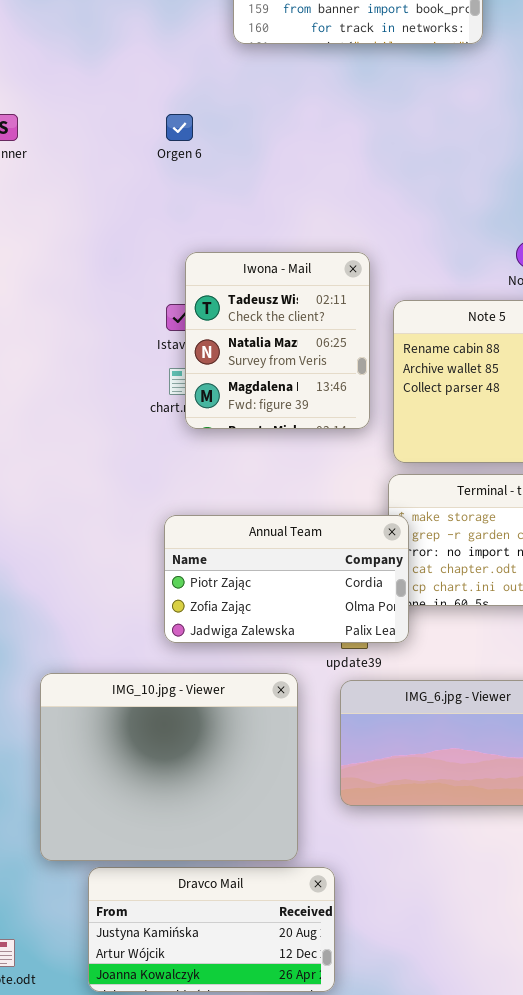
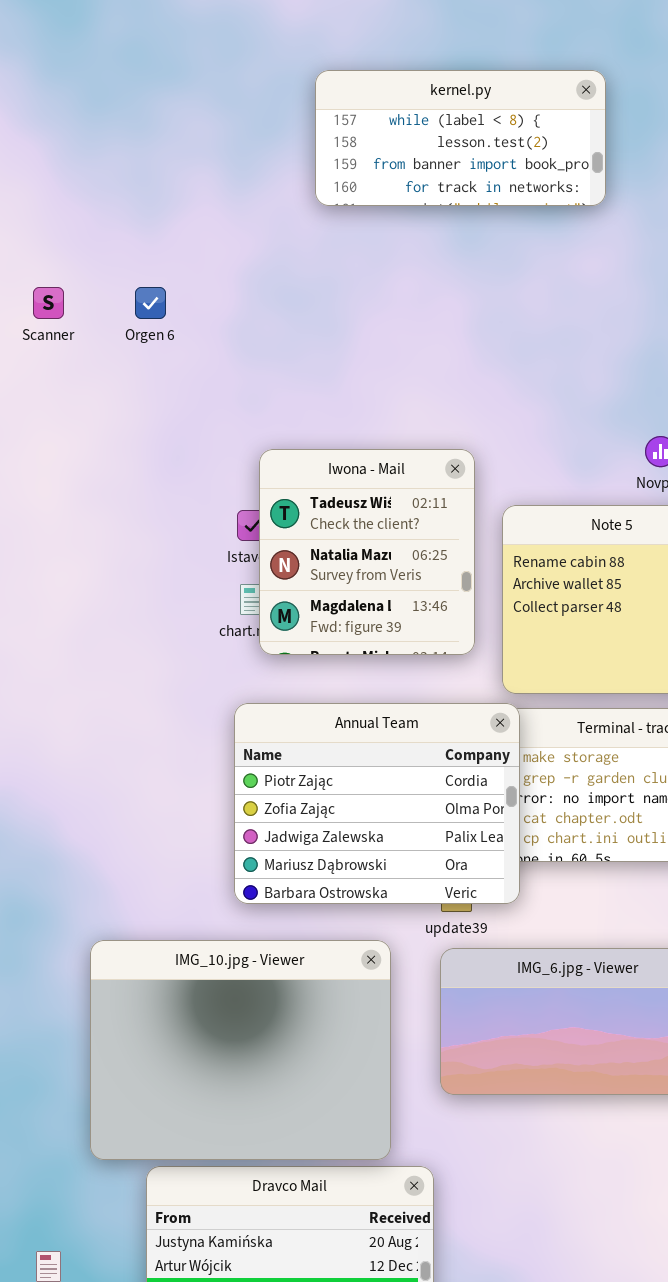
Orgen 6: [166,114,193,141] -> [135,287,166,319], moved
Annual Team: [164,515,409,643] -> [234,703,520,904], resized

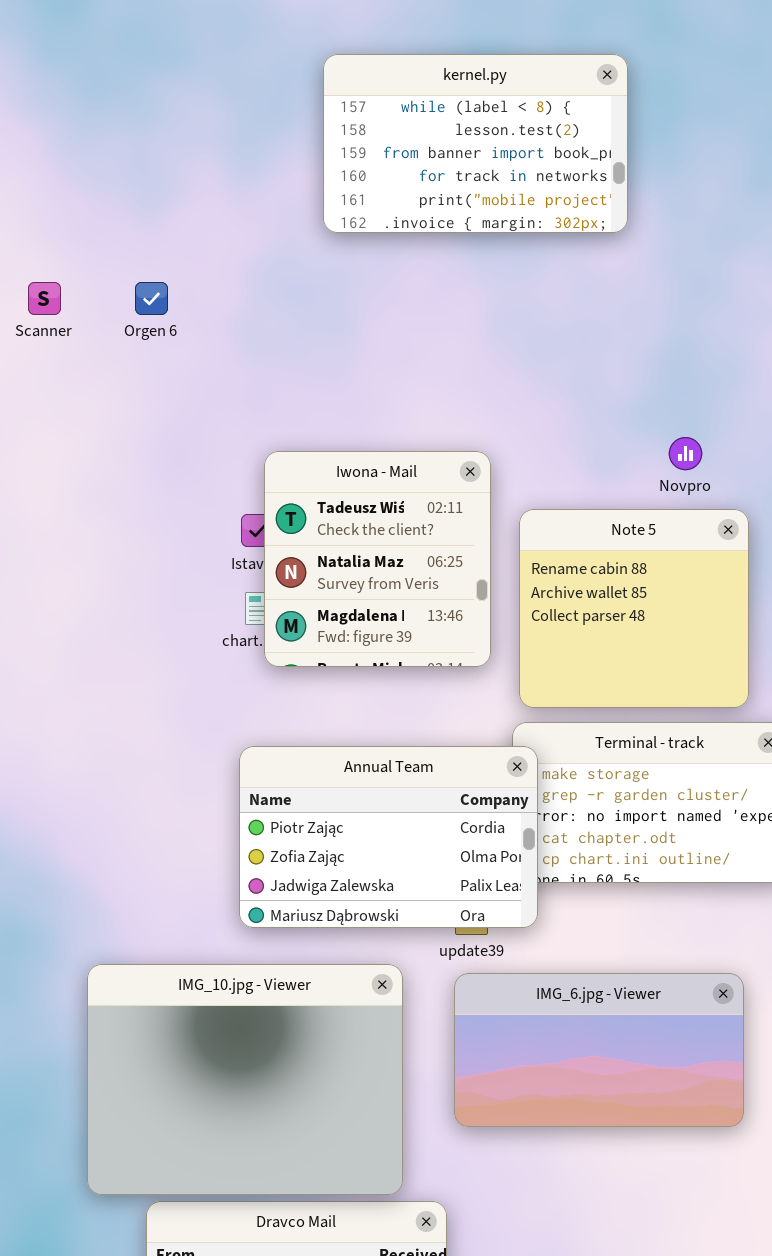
kernel.py: [315,70,606,206] -> [323,54,628,233], resized
Annual Team: [234,703,520,904] -> [239,746,538,928], resized

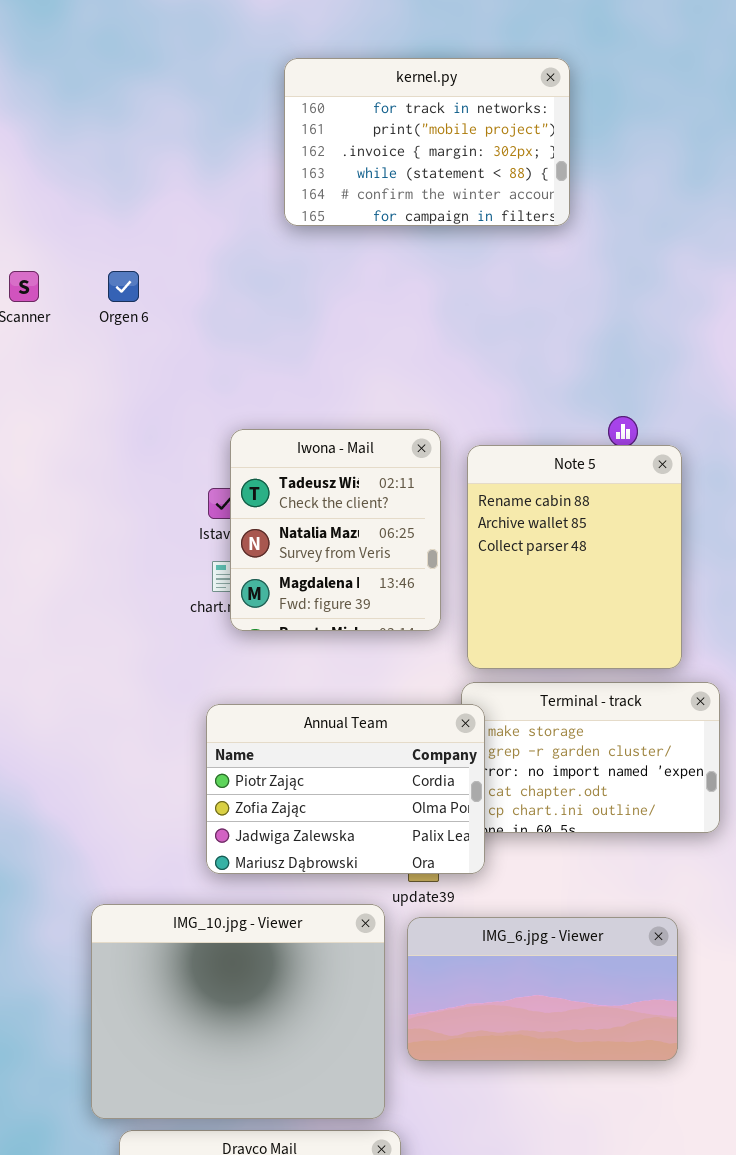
kernel.py: [323,54,628,233] -> [284,58,570,226], scrolled down 3 rows
Note 5: [519,509,749,708] -> [467,445,682,669], resized
IMG_10.jpg - Viewer: [87,964,403,1195] -> [91,904,385,1119], moved

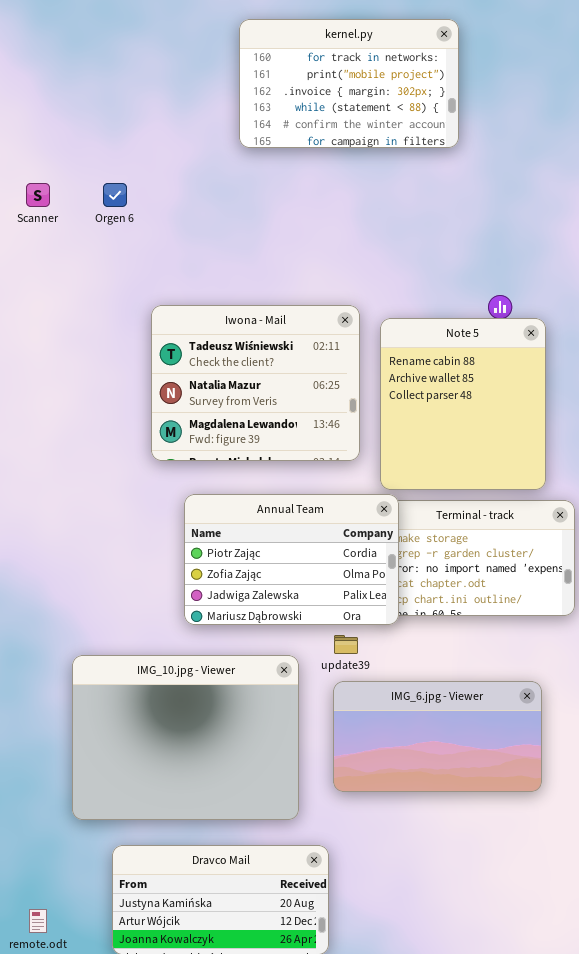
Iwona - Mail: [230,429,441,631] -> [151,305,360,461], resized
Annual Team: [206,704,485,874] -> [184,494,399,625], moved
IMG_10.jpg - Viewer: [91,904,385,1119] -> [72,655,299,820], moved

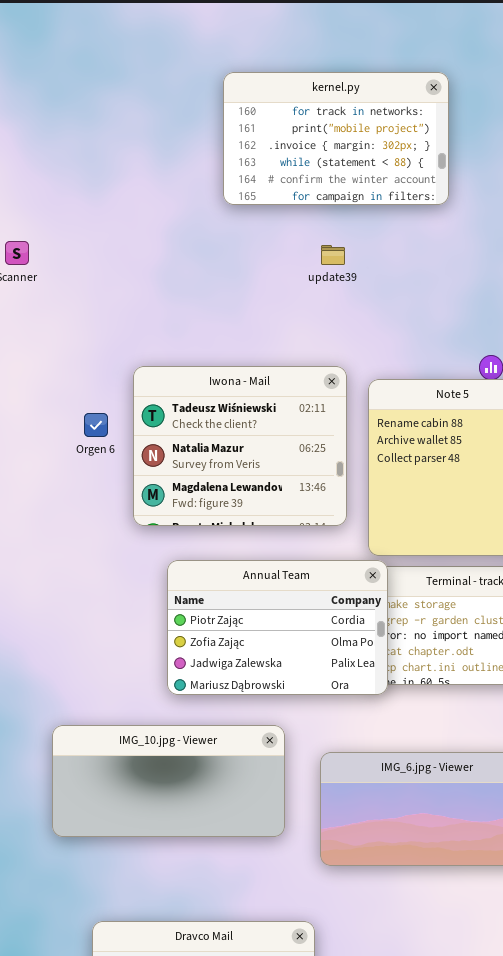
Orgen 6: [103,183,127,207] -> [84,413,108,437], moved
update39: [334,635,358,654] -> [321,245,345,265], moved
IMG_10.jpg - Viewer: [72,655,299,820] -> [52,725,285,837], resized

